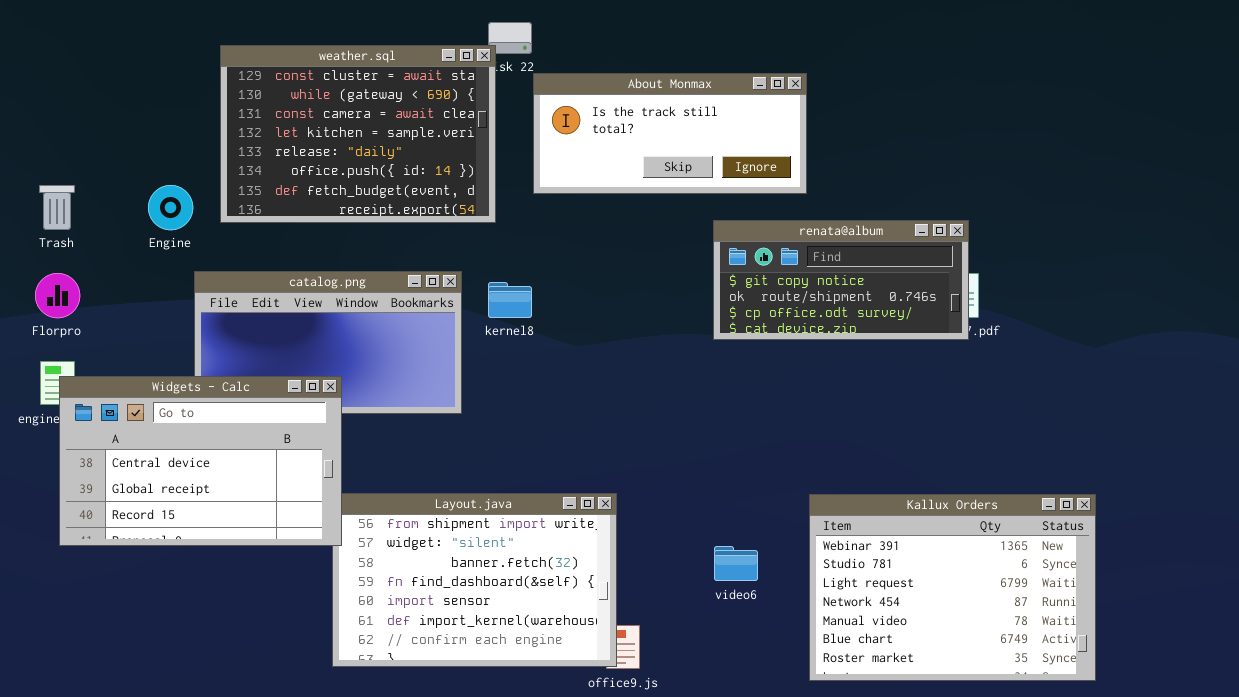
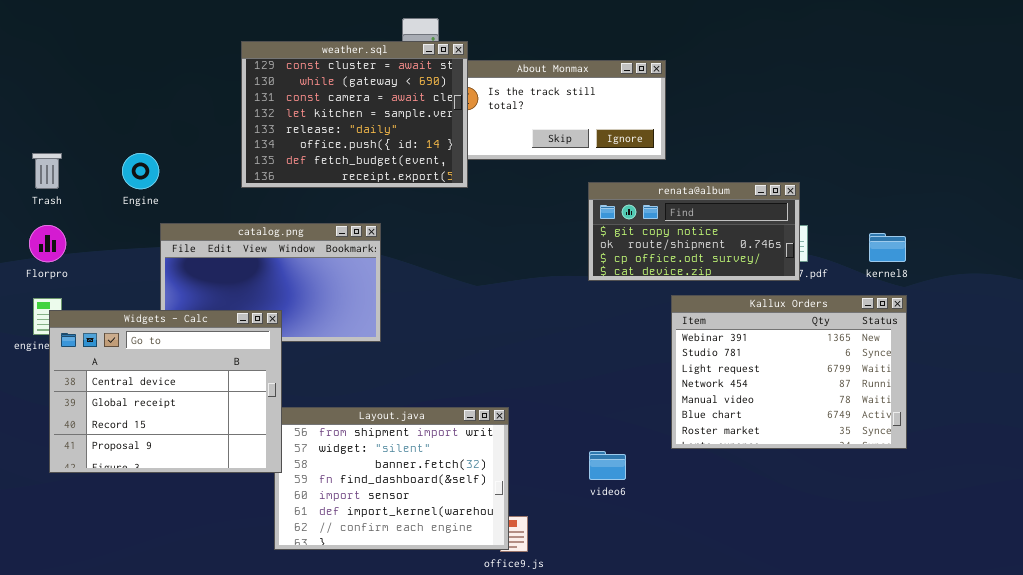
weather.sql: [220,45,496,223] -> [241,41,468,188], moved
kernel8: [488,282,532,318] -> [869,233,906,262], moved
Widgets - Calc: [59,376,342,546] -> [49,310,282,473], resized
Kallux Orders: [809,494,1096,681] -> [671,295,907,449], moved

